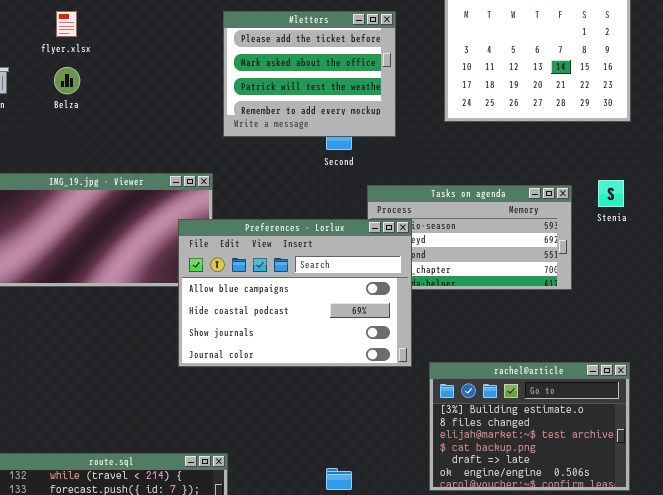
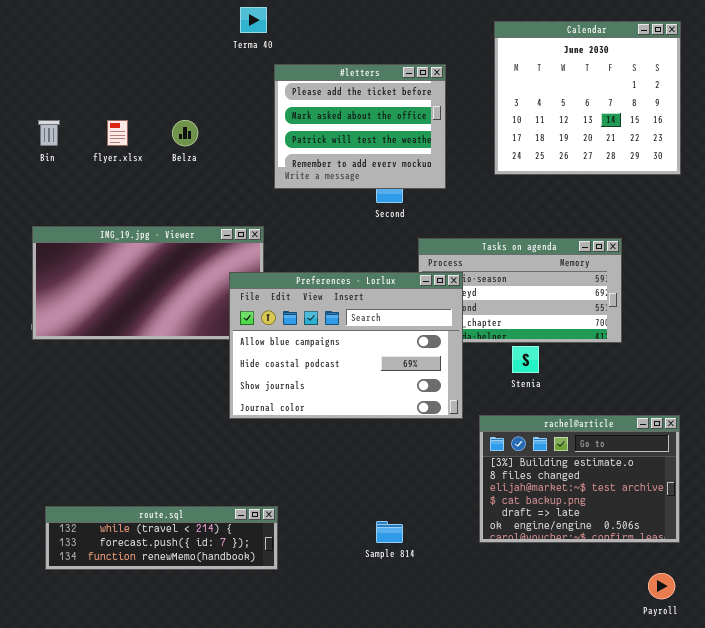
flyer.xlsx: [56,11,77,37] -> [107,120,128,146], moved
Belza: [54,67,80,94] -> [172,120,198,146], moved
Stenia: [598,180,624,207] -> [512,346,539,373], moved

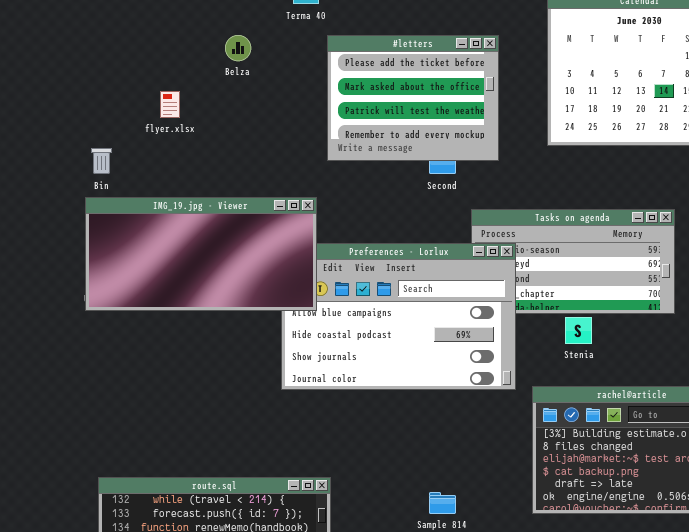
Bin: [38,120,60,146] -> [91,148,112,174], moved
Belza: [172,120,198,146] -> [225,35,251,61], moved
IMG_19.jpg - Viewer: [32,226,264,340] -> [85,197,317,311], raised

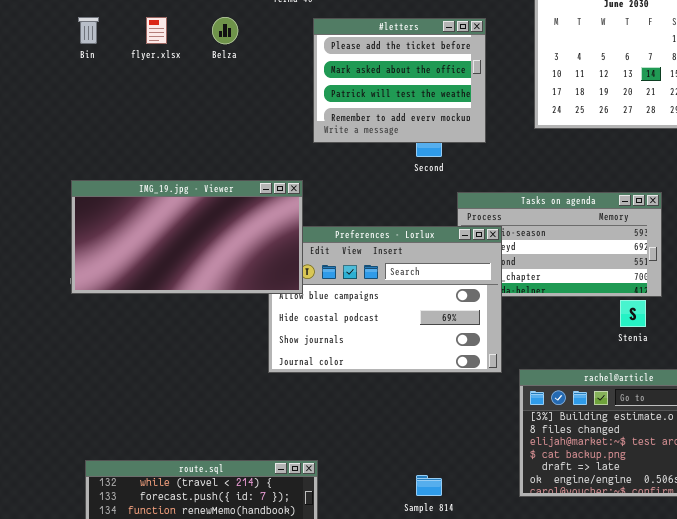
flyer.xlsx: [160,91,180,118] -> [146,17,167,44], moved
Bin: [91,148,112,174] -> [78,17,99,44], moved
Stenia: [565,317,592,344] -> [620,300,646,327], moved

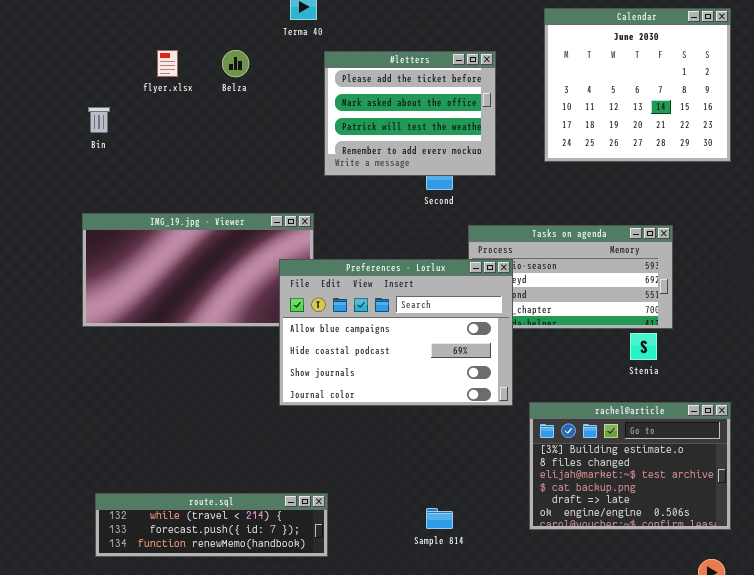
Bin: [78,17,99,44] -> [88,107,110,133], moved
Preferences - Lorlux: [268,226,502,373] -> [279,259,513,406], raised

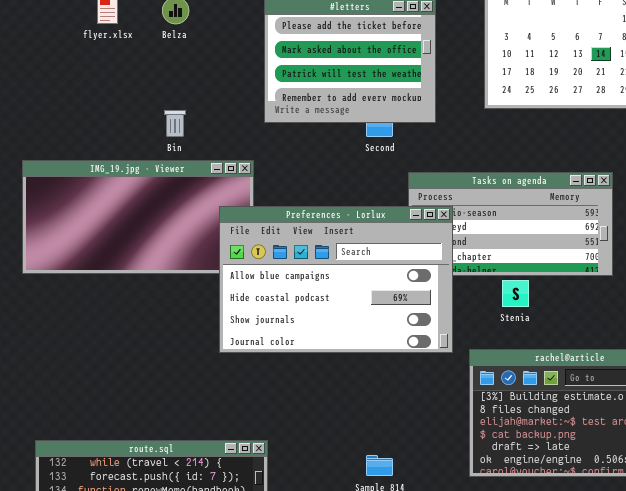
Bin: [88,107,110,133] -> [164,110,186,137], moved
Stenia: [630,333,657,360] -> [502,280,529,307], moved

